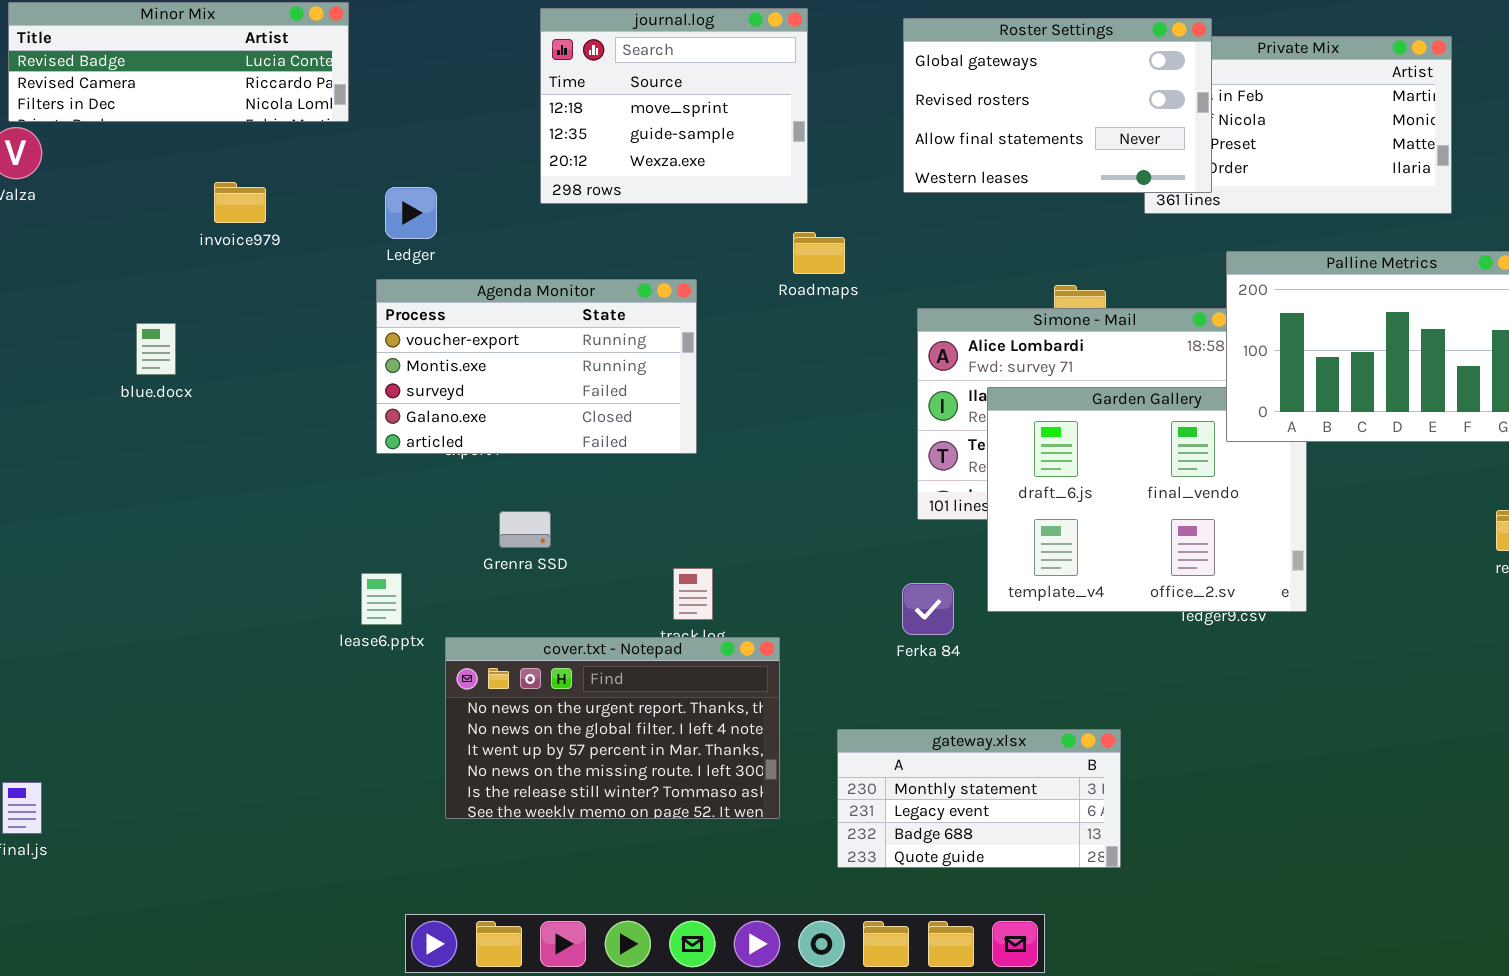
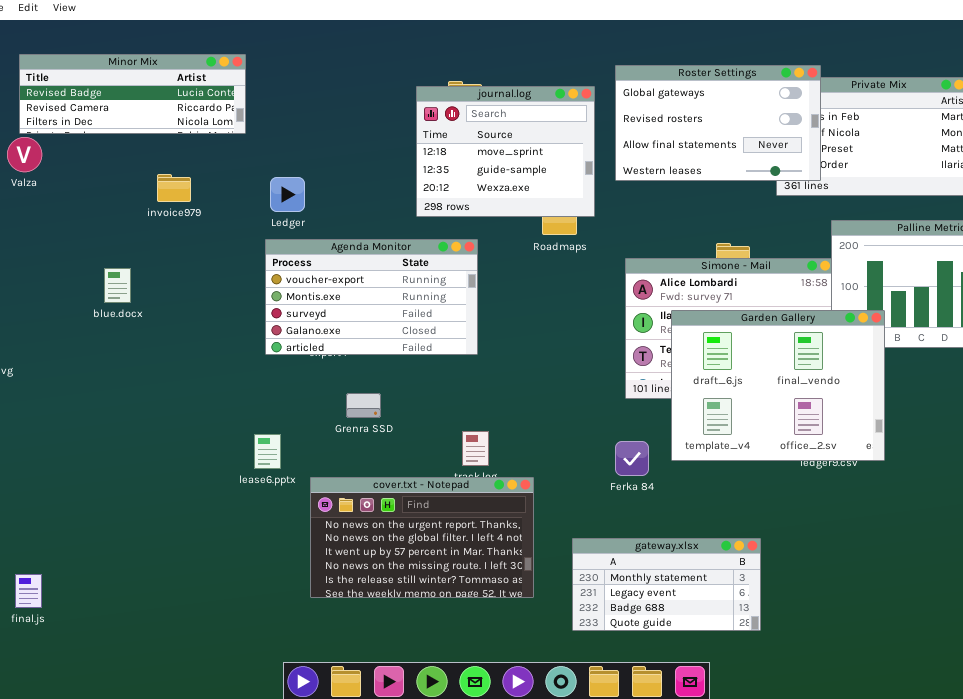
journal.log: [540,8,808,204] -> [416,86,595,217], moved
Garden Gallery: [987,387,1307,612] -> [671,310,885,461], raised

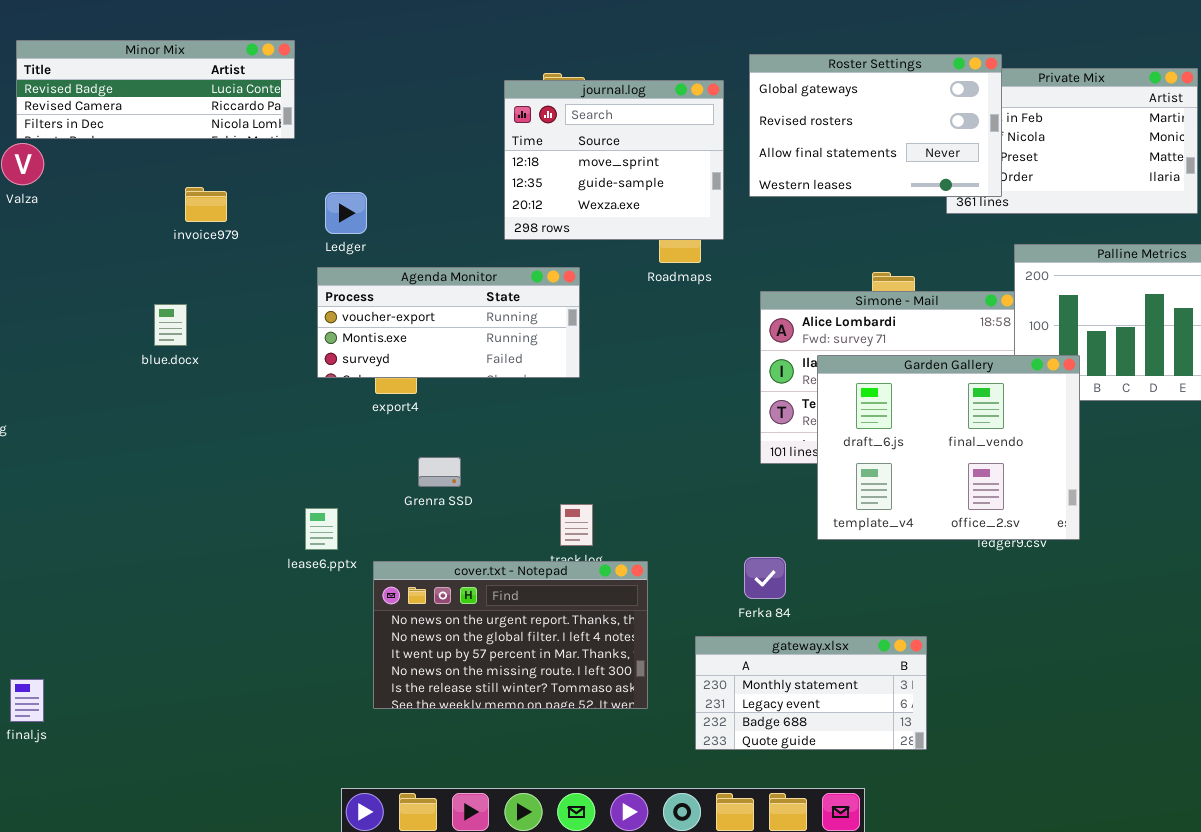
Agenda Monitor: [265,239,478,355] -> [317,267,580,378], resized
blue.docx: [104,268,131,303] -> [154,304,187,346], moved
Ferka 84: [615,441,649,476] -> [744,557,786,599], moved

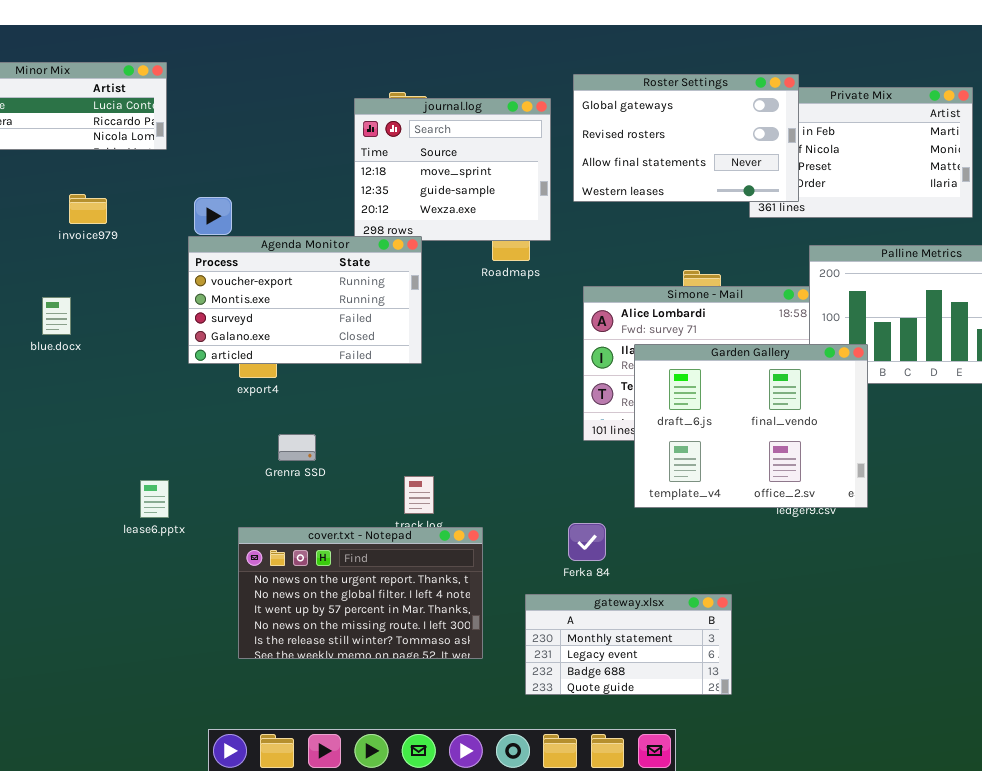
Agenda Monitor: [317,267,580,378] -> [188,236,422,364], resized
lease6.pptx: [305,508,338,550] -> [140,480,169,518], moved

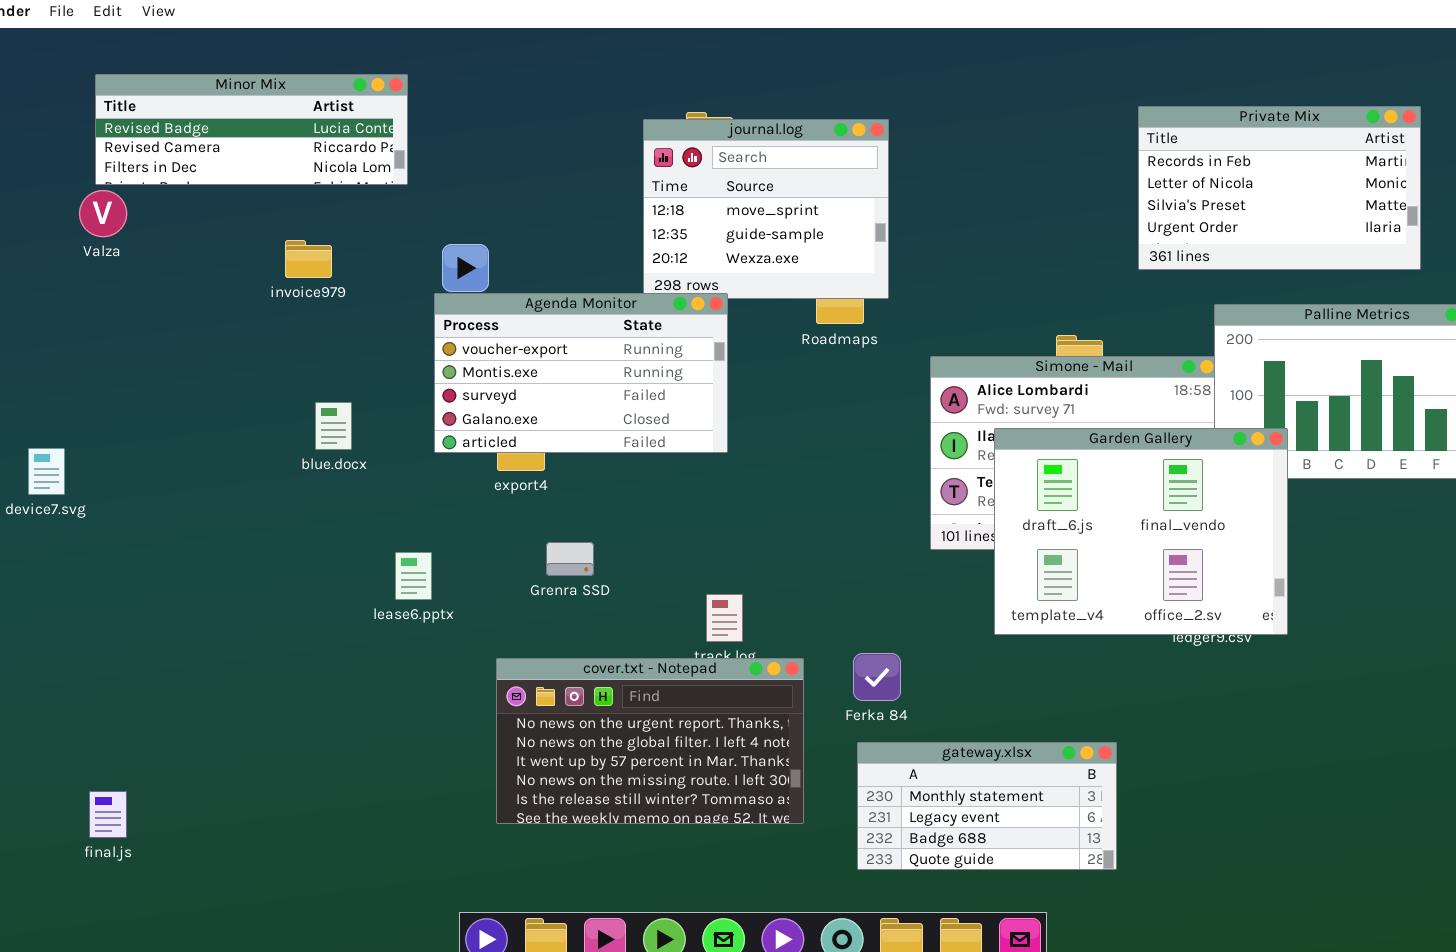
Roster Settings: [573,74,799,202] -> none, closed
blue.docx: [42,297,71,335] -> [315,402,352,450], moved
lease6.pptx: [140,480,169,518] -> [395,552,432,600], moved
Ferka 84: [568,523,606,561] -> [853,653,901,701], moved

